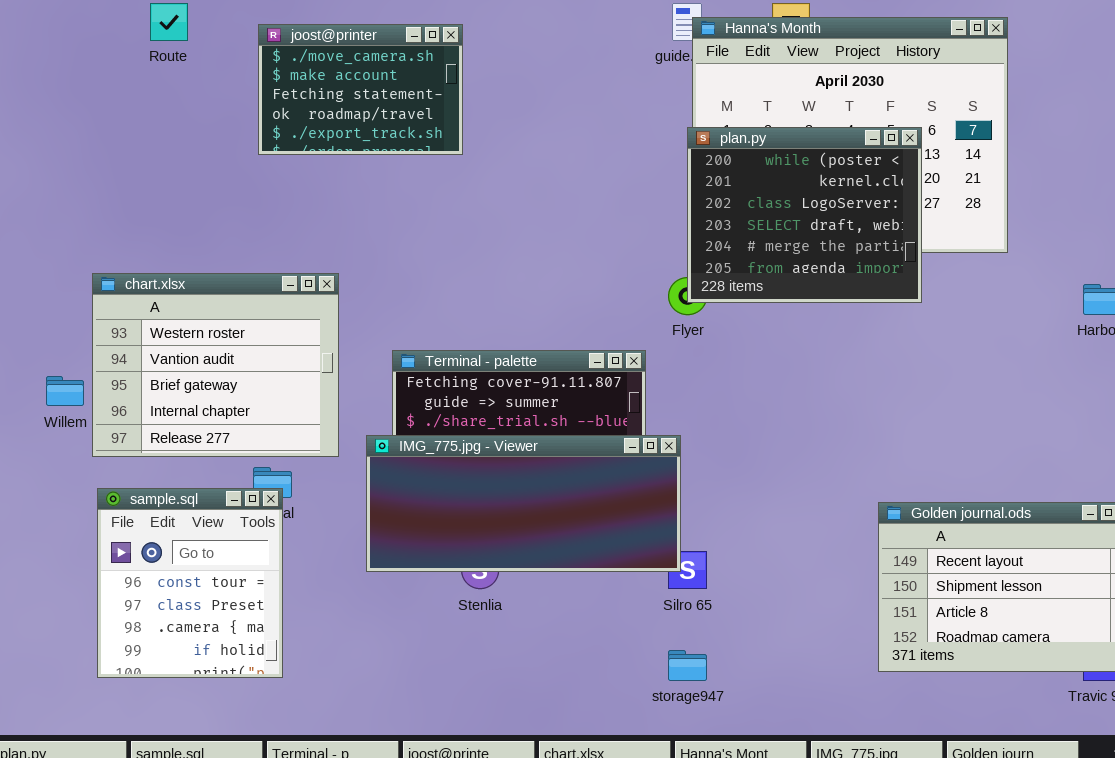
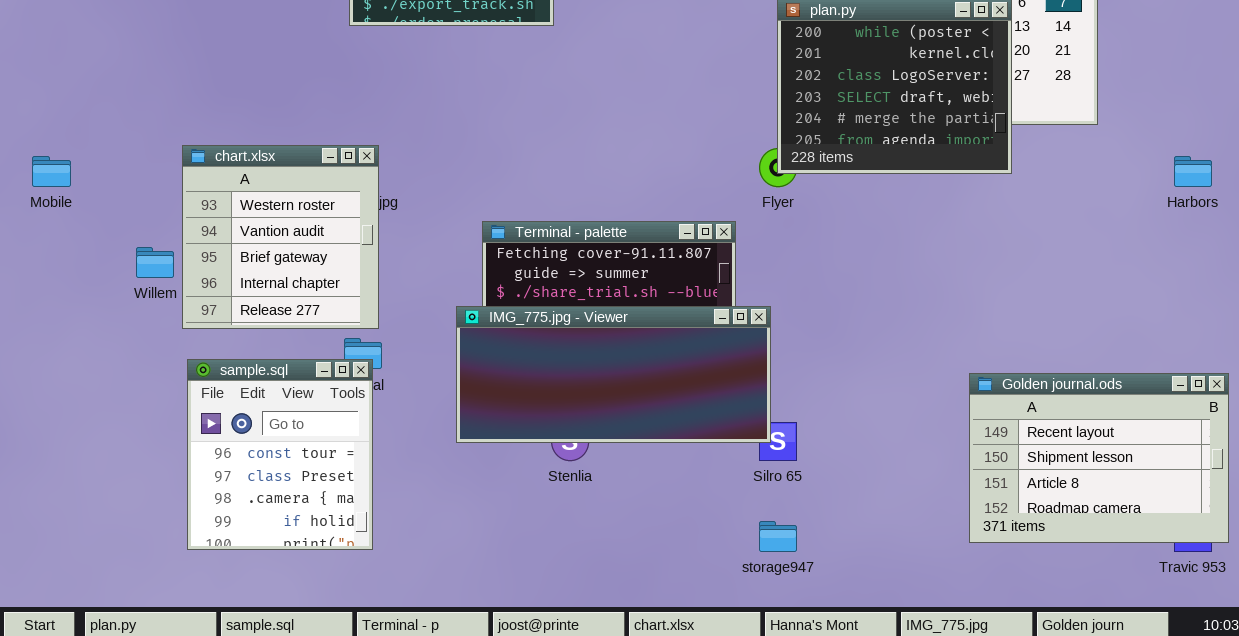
chart.xlsx: [92,273,339,457] -> [182,145,379,329], resized

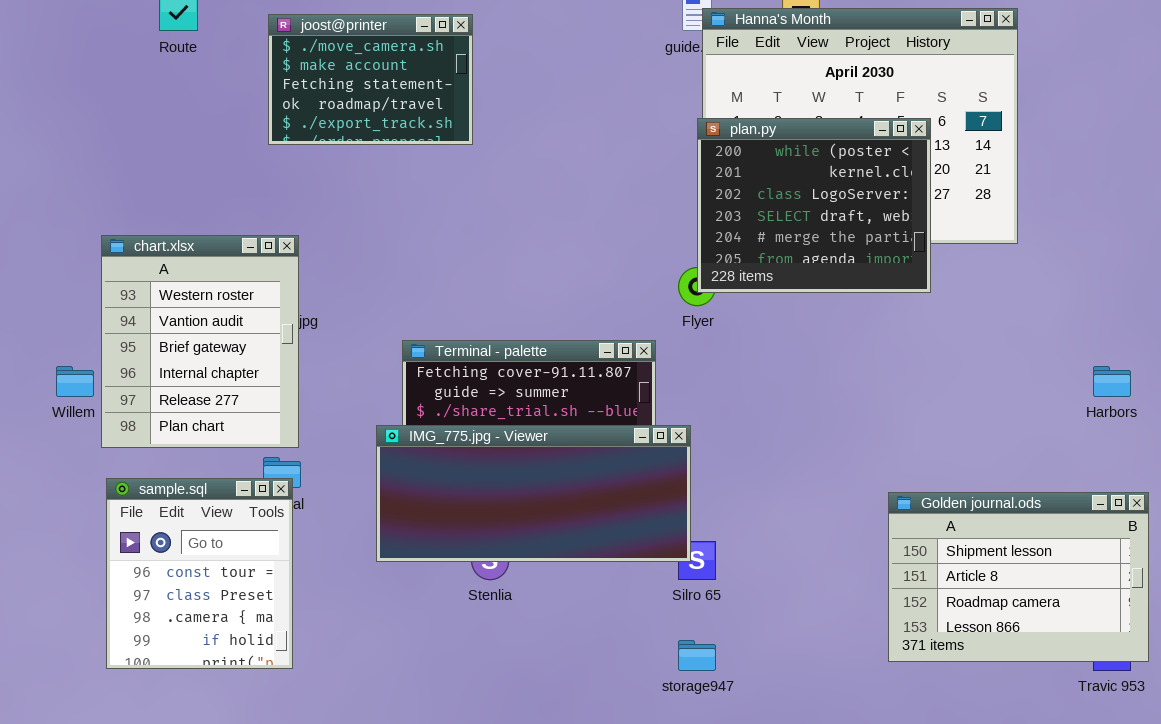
chart.xlsx: [182,145,379,329] -> [101,235,299,448], resized
Harbors: [1174,156,1212,187] -> [1093,366,1131,397], moved
Golden journal.ods: [969,373,1229,543] -> [888,492,1149,662], scrolled down 1 row

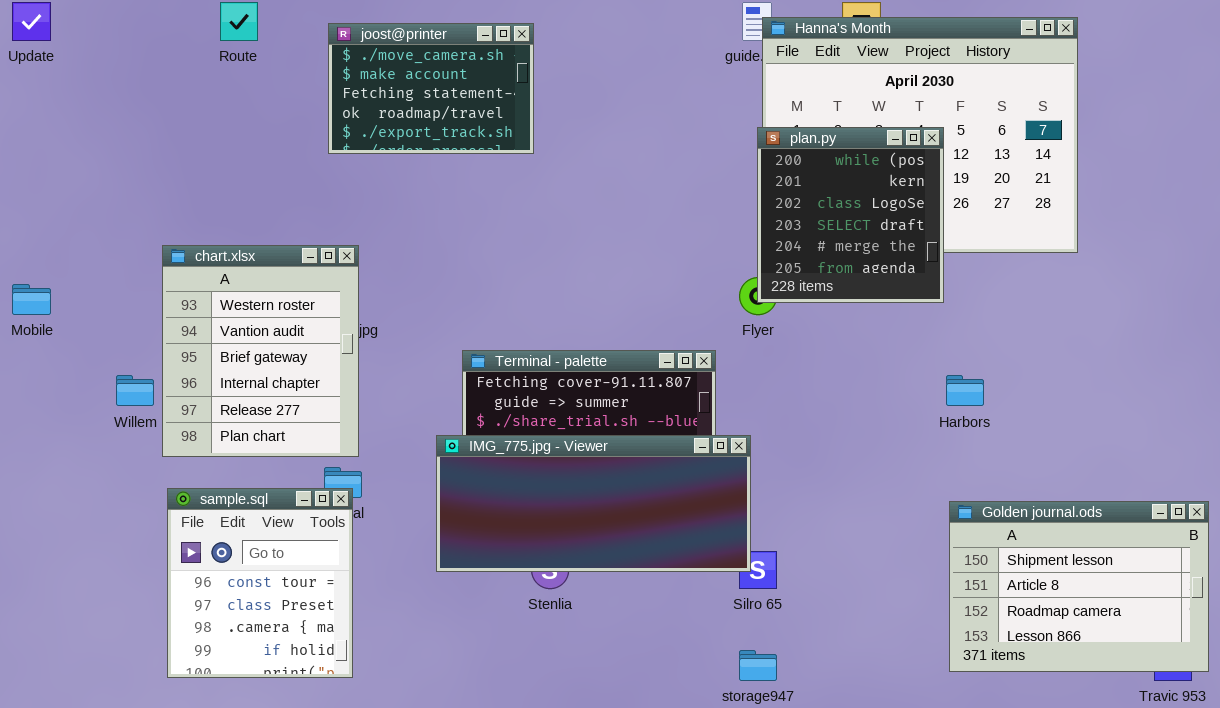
plan.py: [697,118,931,293] -> [757,127,944,303], resized
Harbors: [1093,366,1131,397] -> [946,375,984,406], moved

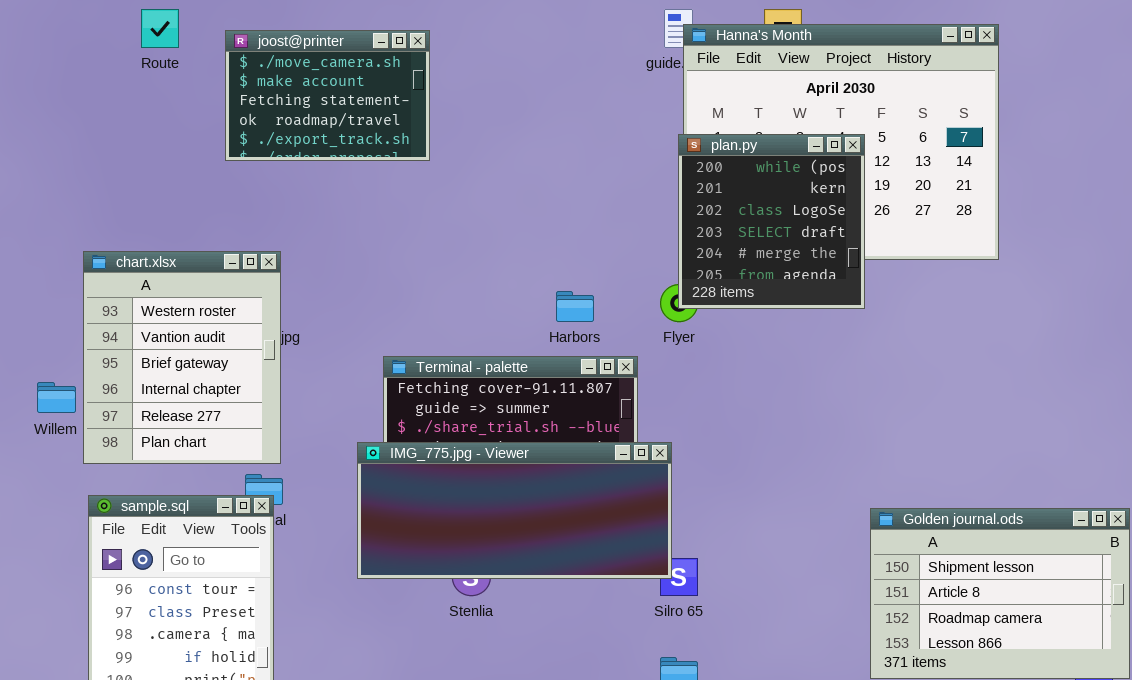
joost@printer: [328,23,534,154] -> [225,30,430,161], moved
Harbors: [946,375,984,406] -> [556,291,594,322], moved

